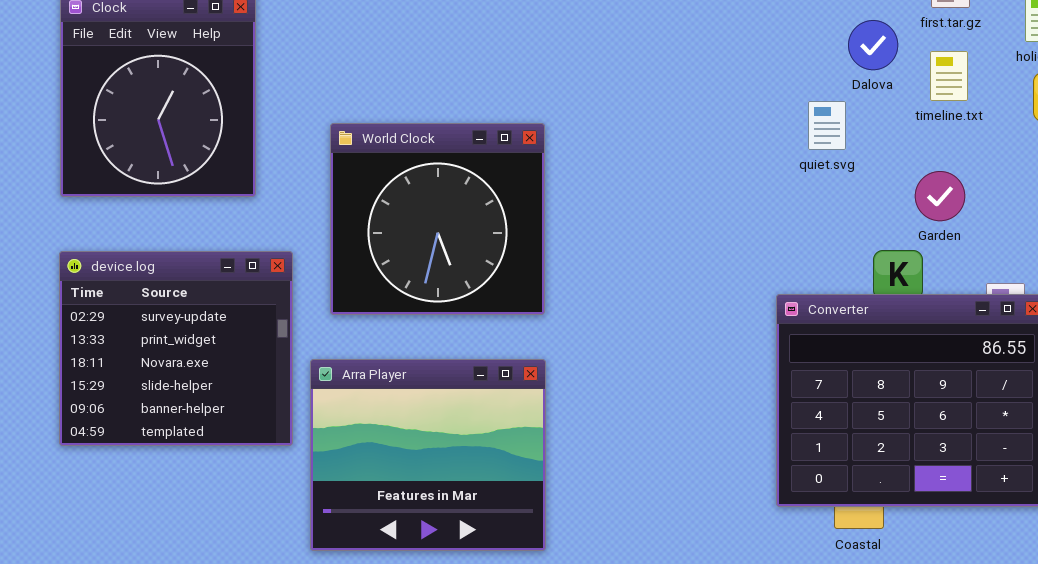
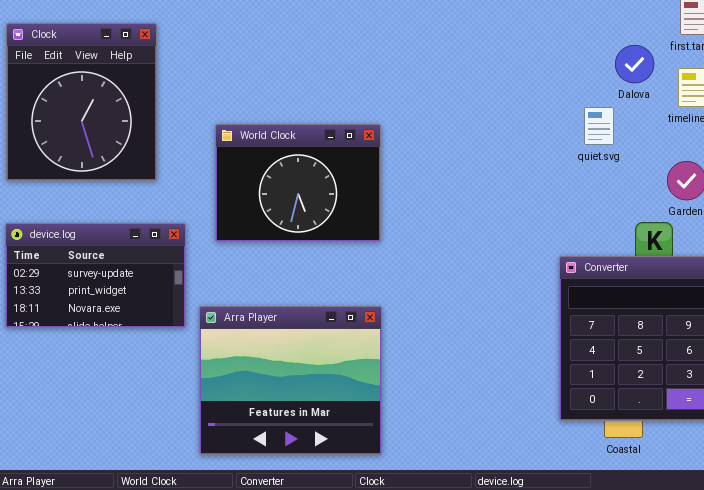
World Clock: [330,123,545,315] -> [215,124,381,242], resized
device.log: [59,251,293,446] -> [5,223,186,328], resized

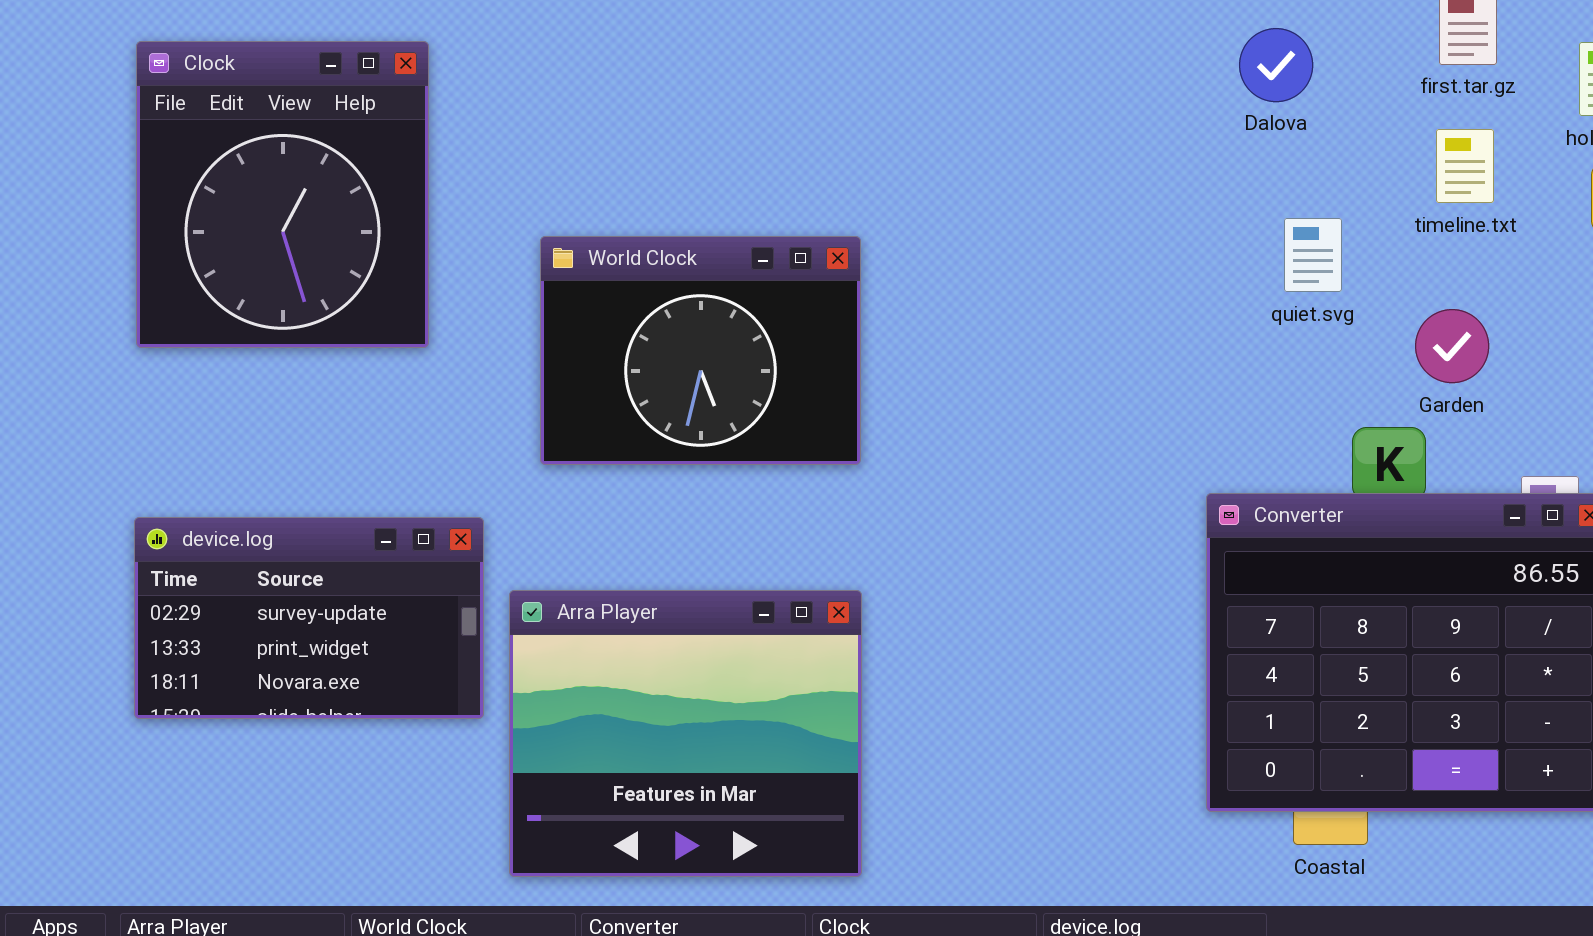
Dalova: [615,45,654,83] -> [1239,28,1313,102], moved
quiet.svg: [584,107,614,145] -> [1284,218,1342,292], moved
device.log: [5,223,186,328] -> [134,517,484,719], moved

